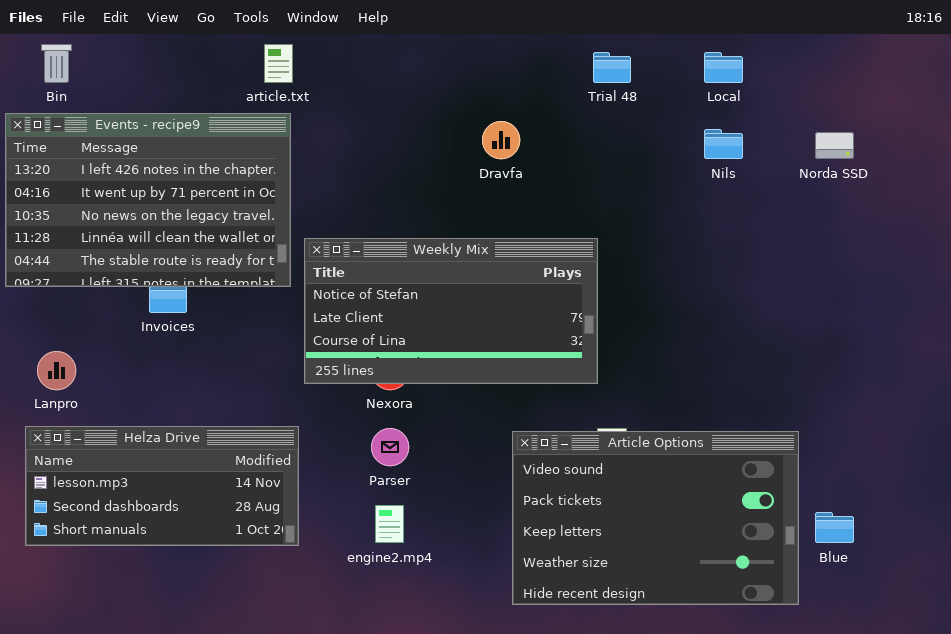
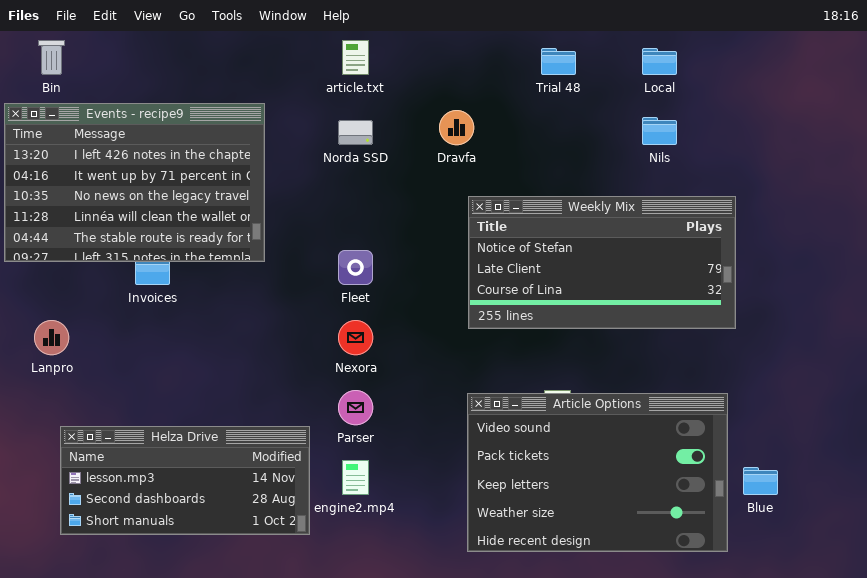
article.txt: [264,44,293,83] -> [342,40,369,75], moved
Norda SSD: [815,132,854,159] -> [338,120,373,145], moved
Weekly Mix: [304,238,598,384] -> [468,196,736,329], moved
Helza Drive: [25,426,299,546] -> [60,426,310,535], moved

